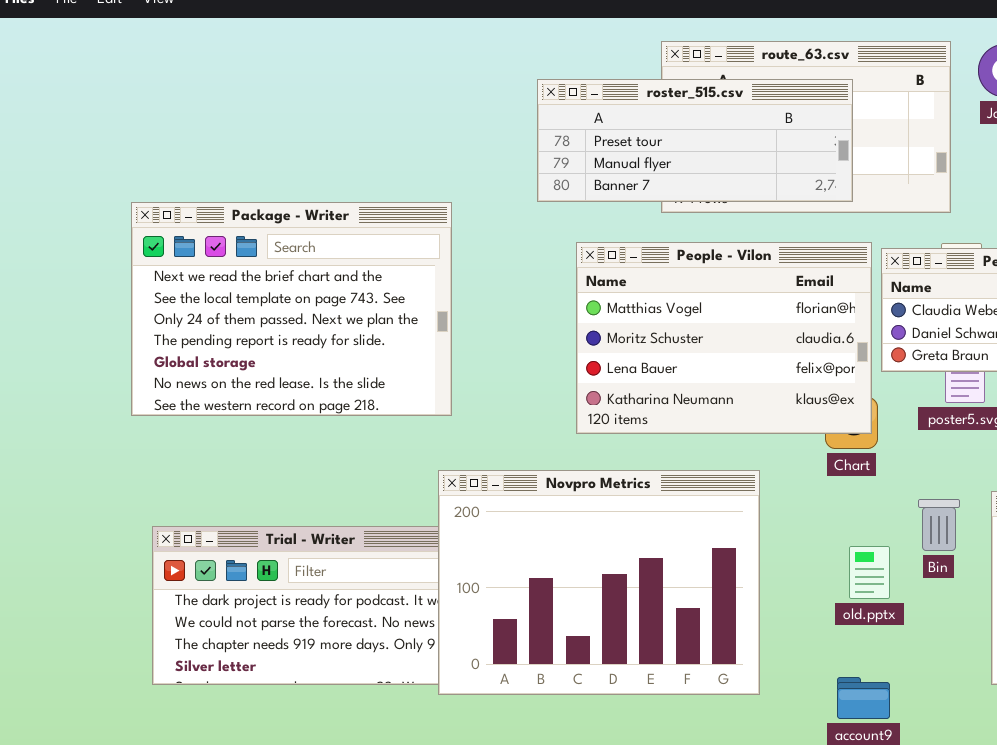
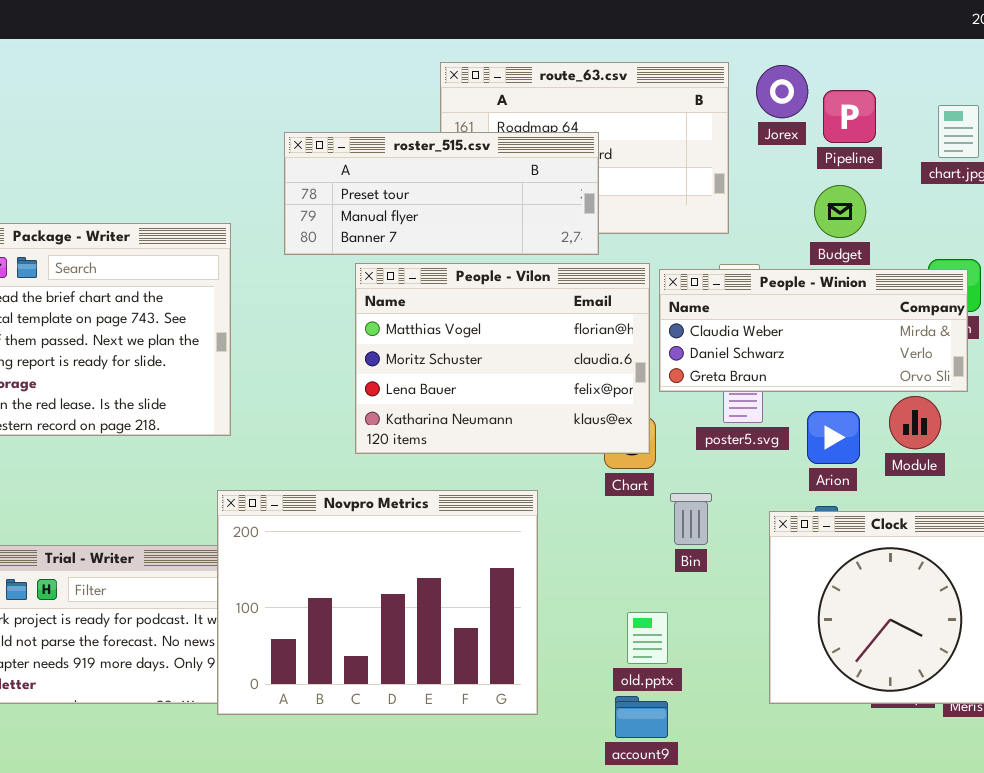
roster_515.csv: [537,79,853,202] -> [284,132,599,255], moved
Bin: [918,499,960,551] -> [670,493,712,545], moved
old.pptx: [849,546,890,599] -> [627,612,668,664], moved

